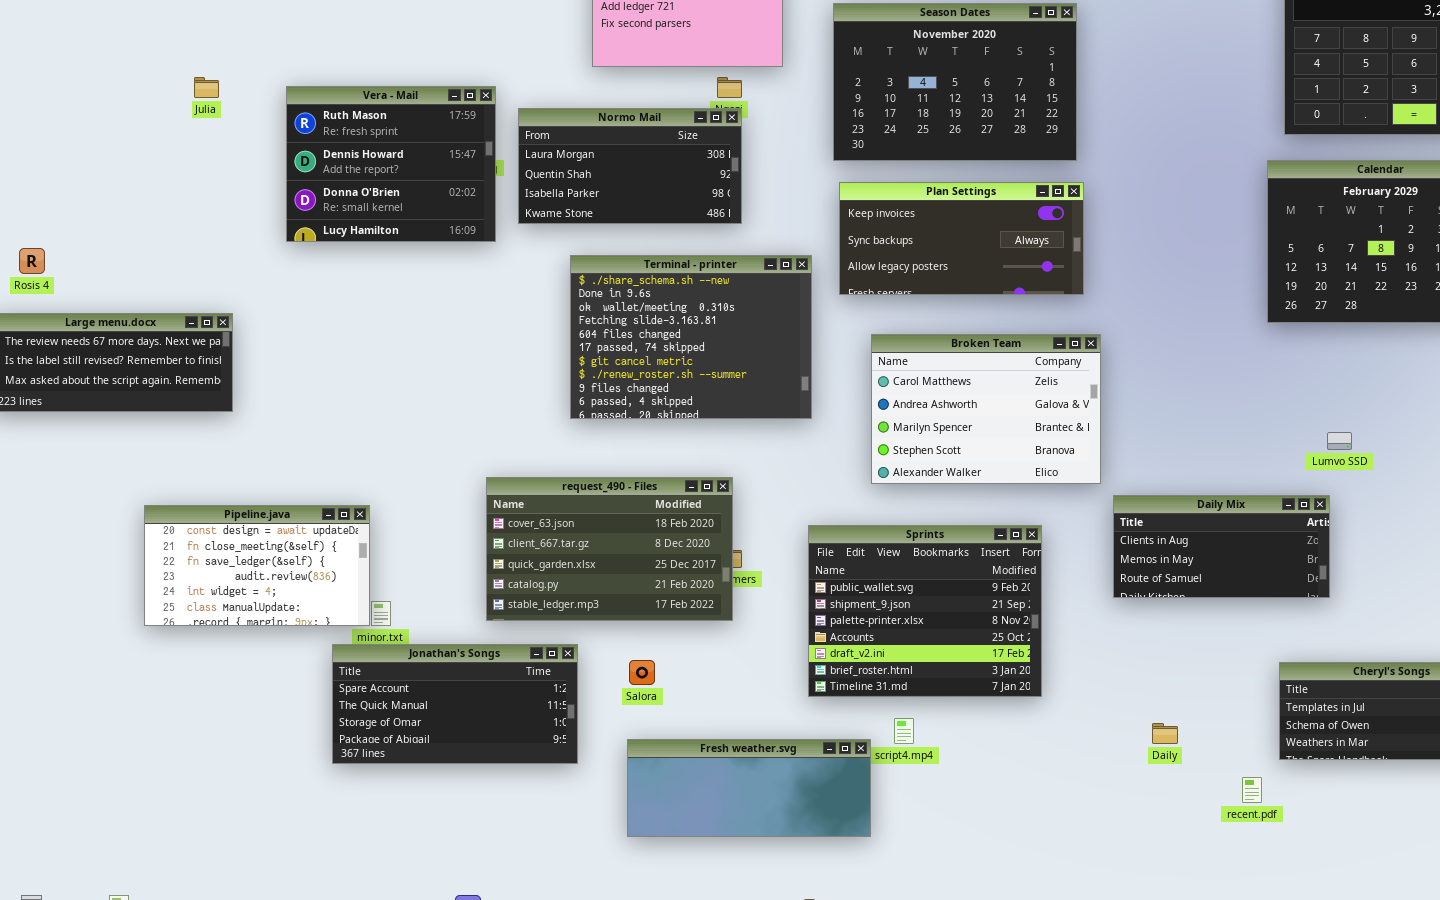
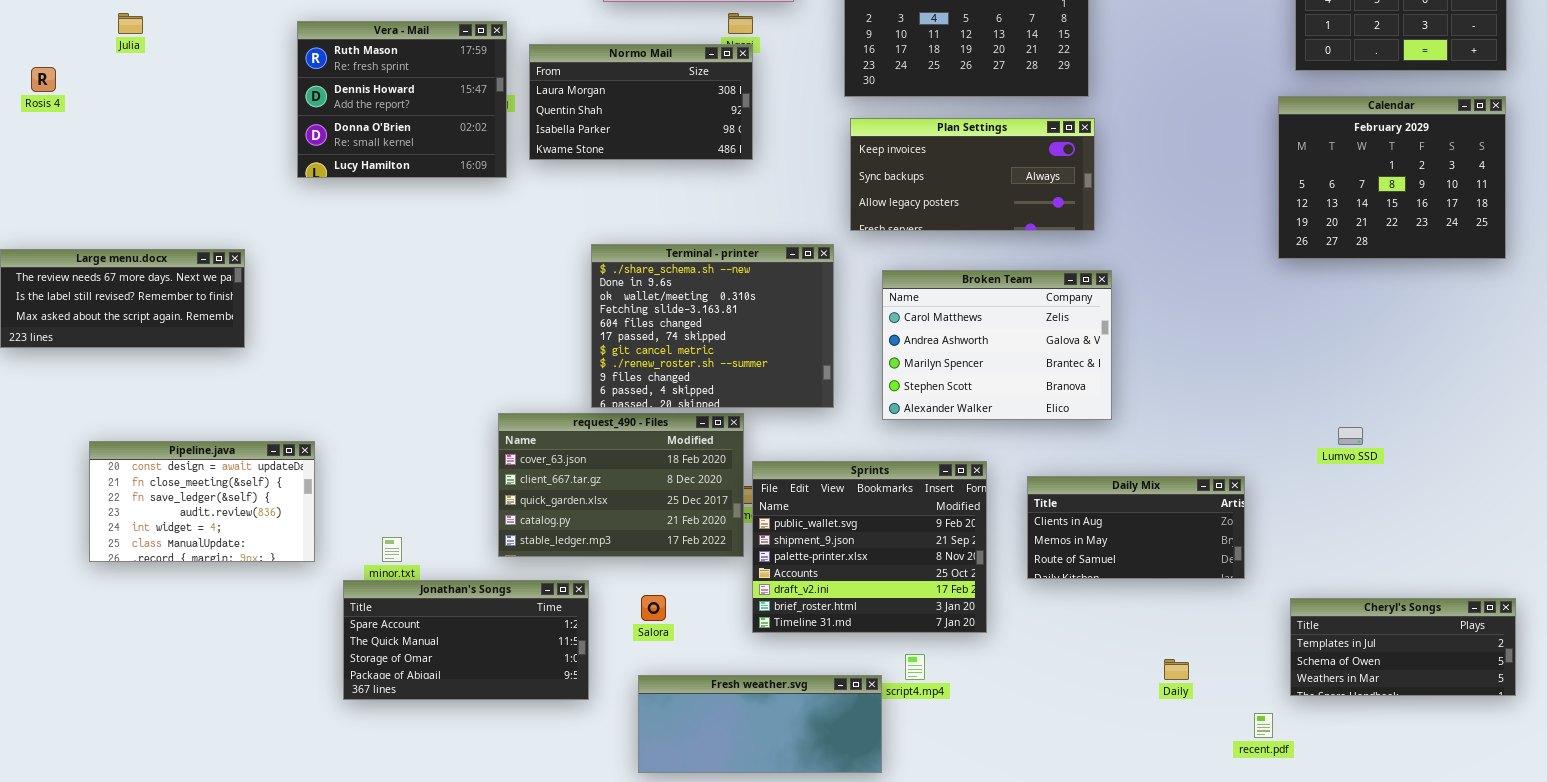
Julia: [194,77,219,98] -> [118,13,143,34], moved
Rosis 4: [19,248,45,274] -> [31,67,56,92], moved
Terminal - printer: [570,255,812,419] -> [591,244,834,408], moved
Lumvo SSD: [1327,432,1352,450] -> [1338,427,1363,445], moved
Daily Mix: [1113,495,1330,598] -> [1027,476,1245,579], moved
Pipeline.java: [144,505,370,626] -> [89,441,315,562], moved
Sprints: [808,525,1042,697] -> [752,461,987,633], moved

